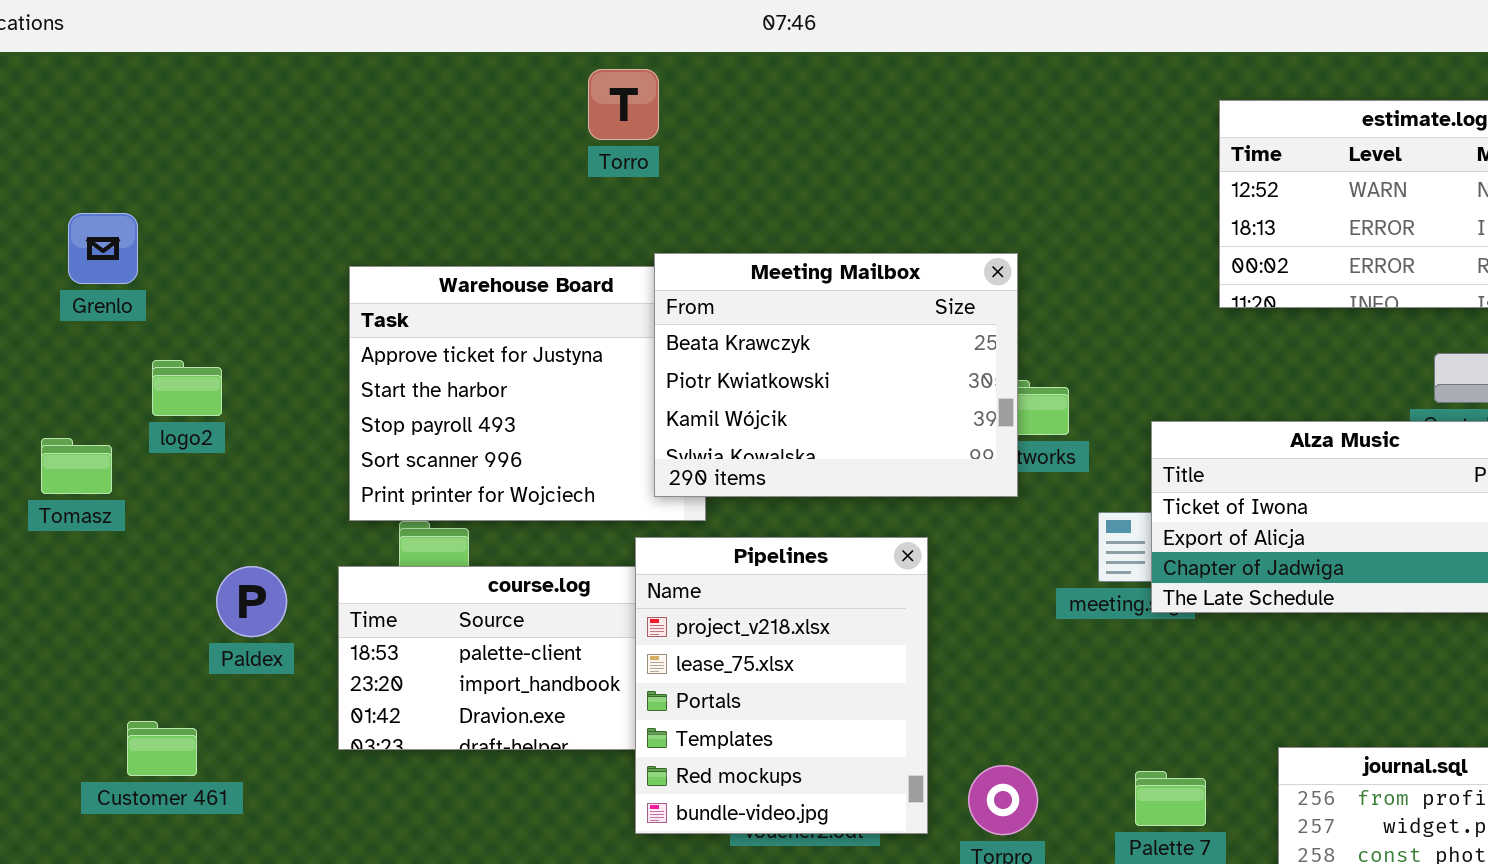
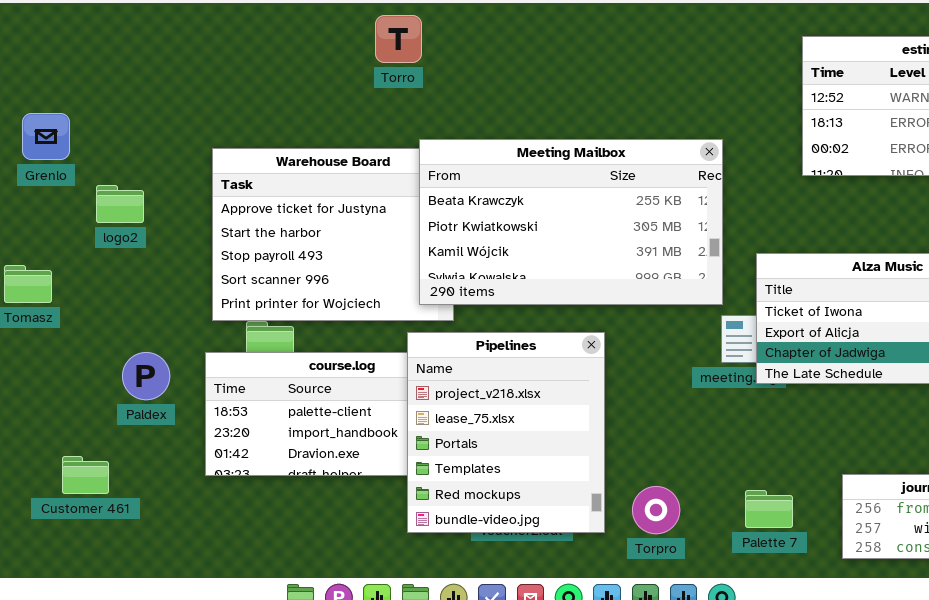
Meeting Mailbox: [654,253,1018,497] -> [419,139,723,305], resized
logo2: [152,360,222,416] -> [96,185,144,223], moved

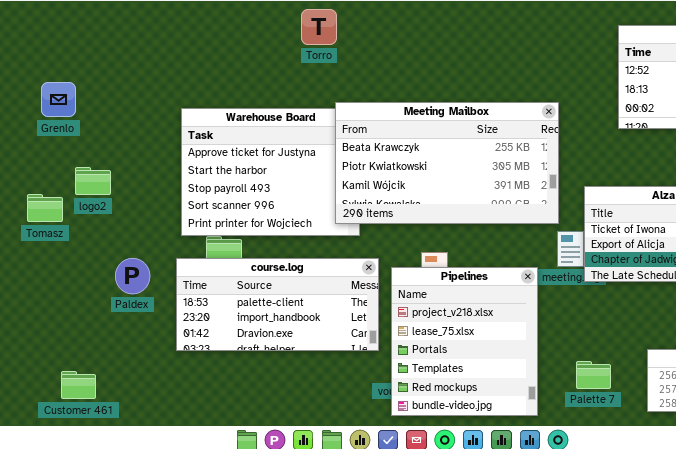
logo2: [96,185,144,223] -> [75,167,111,195], moved
Pipelines: [407,332,605,533] -> [391,267,538,416], moved
Customer 461: [62,456,109,494] -> [61,371,96,399], moved

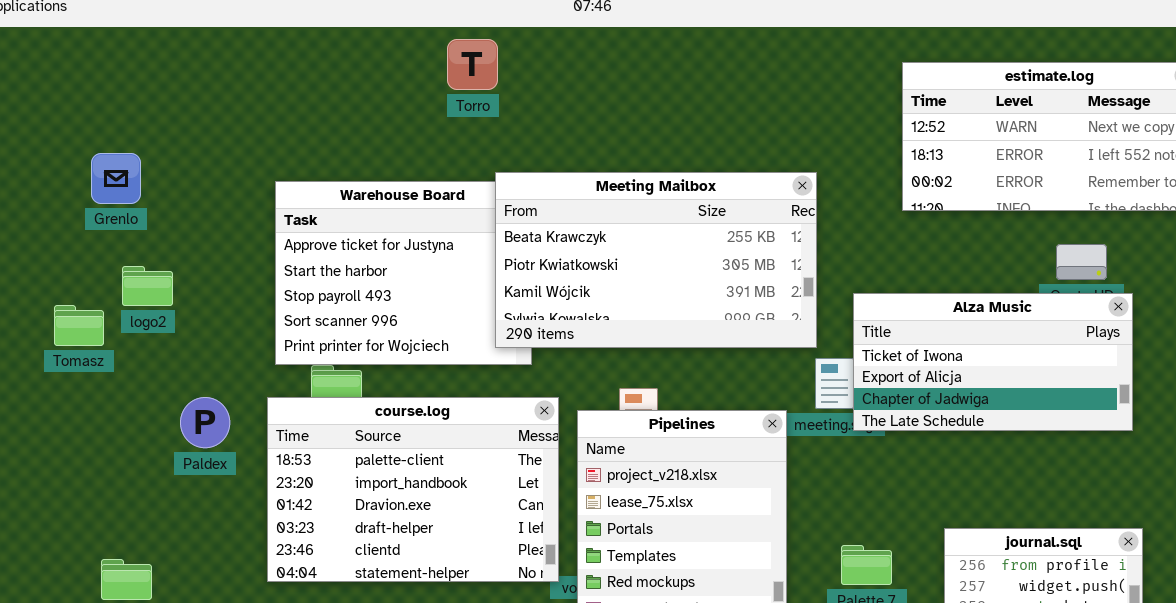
Grenlo: [41,82,76,117] -> [91,153,141,204], moved
course.log: [176,258,379,351] -> [267,397,559,582], resized

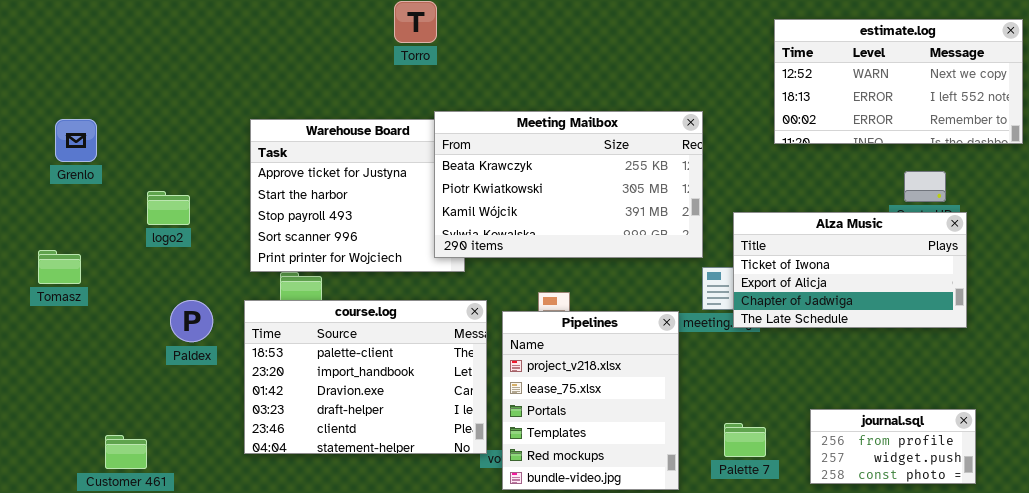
Grenlo: [91,153,141,204] -> [55,119,97,162], moved
logo2: [122,266,173,306] -> [147,191,190,225], moved
Tomasz: [54,305,104,346] -> [38,250,81,284], moved

